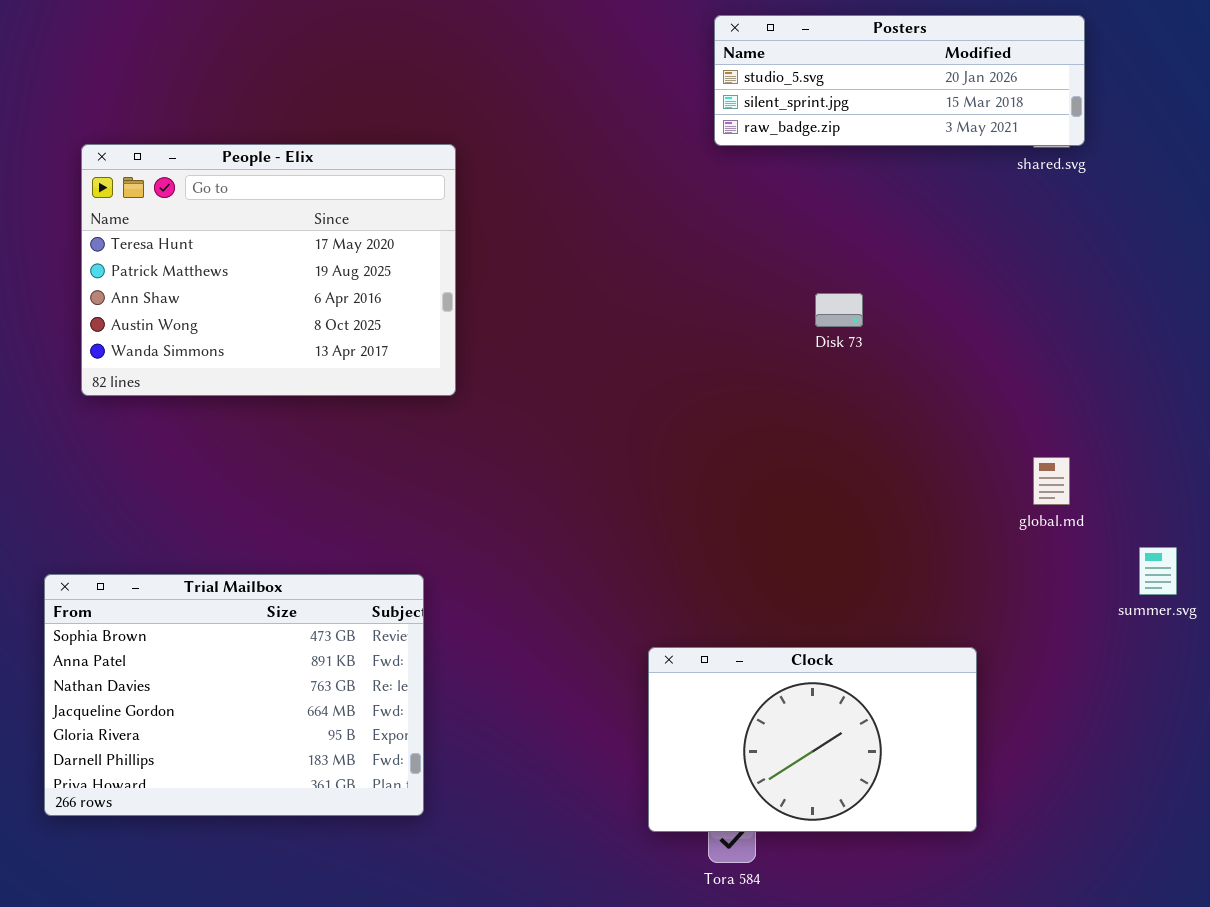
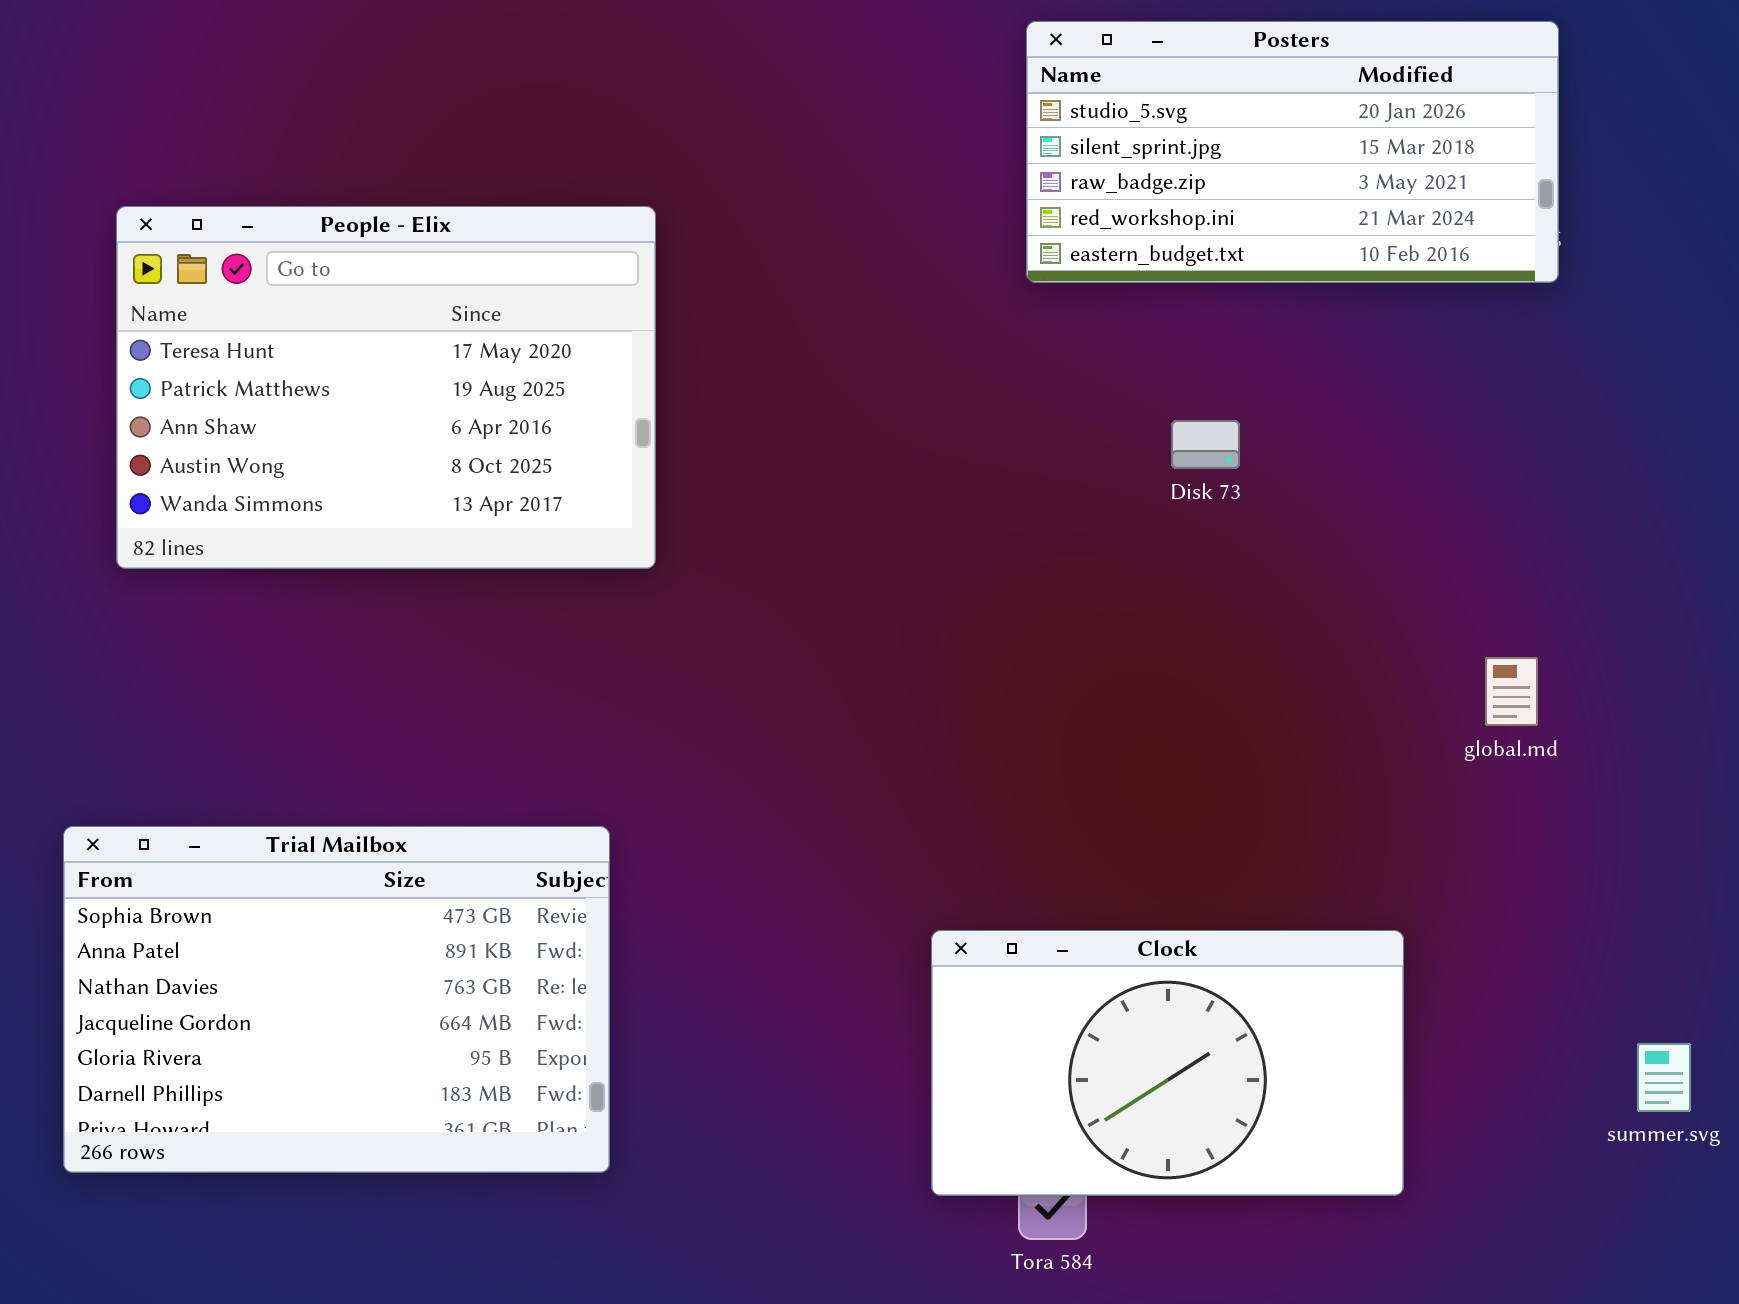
Posters: [714,15,1085,146] -> [1026,21,1559,283], resized
summer.svg: [1139,547,1177,595] -> [1637,1043,1691,1112], moved

